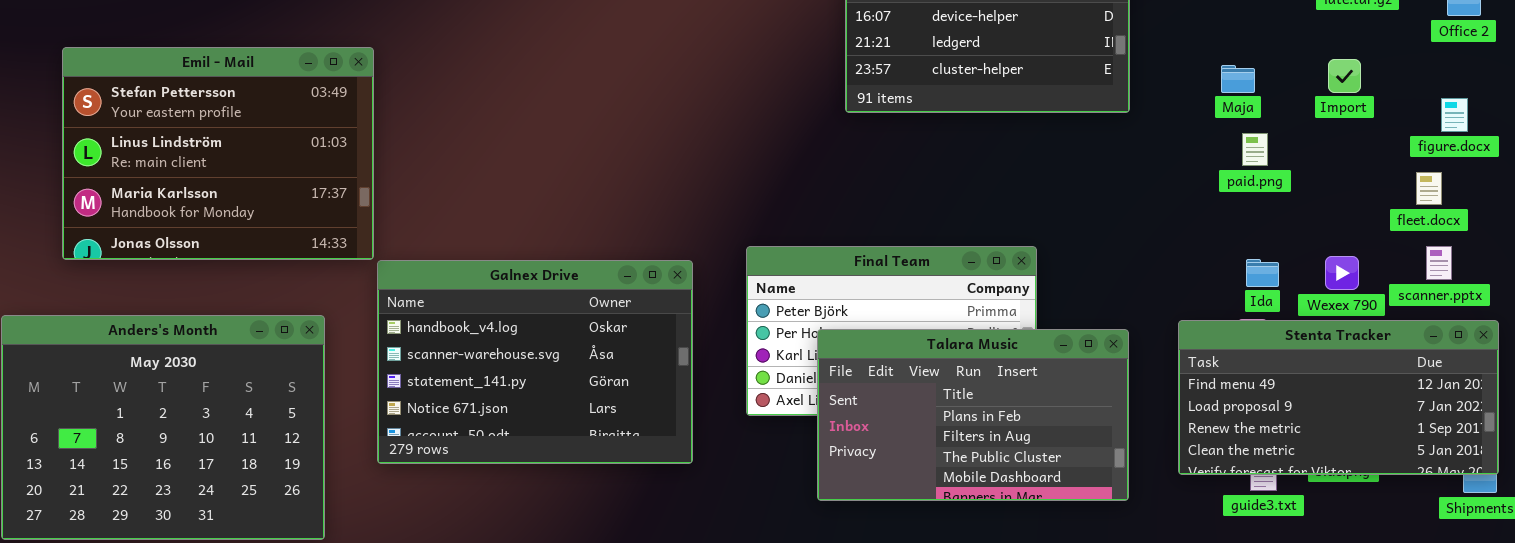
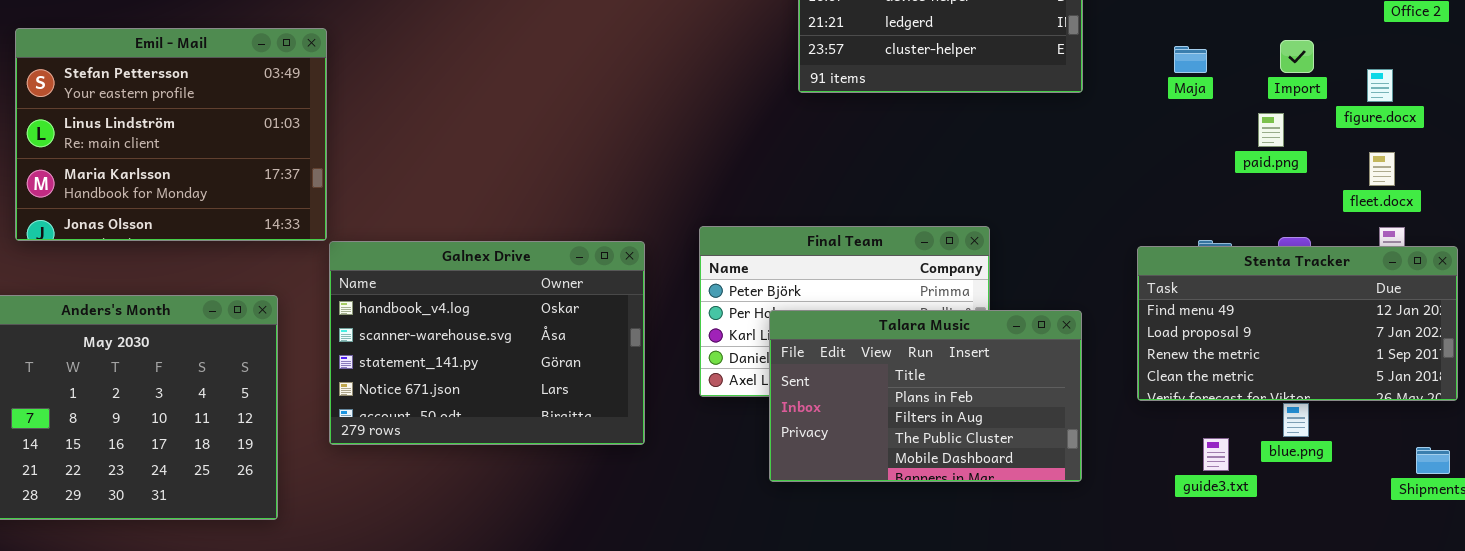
figure.docx: [1441,98,1468,132] -> [1367,69,1393,102], moved
paid.png: [1242,133,1268,166] -> [1258,113,1284,147], moved
Stenta Tracker: [1178,320,1499,475] -> [1137,246,1458,401], moved

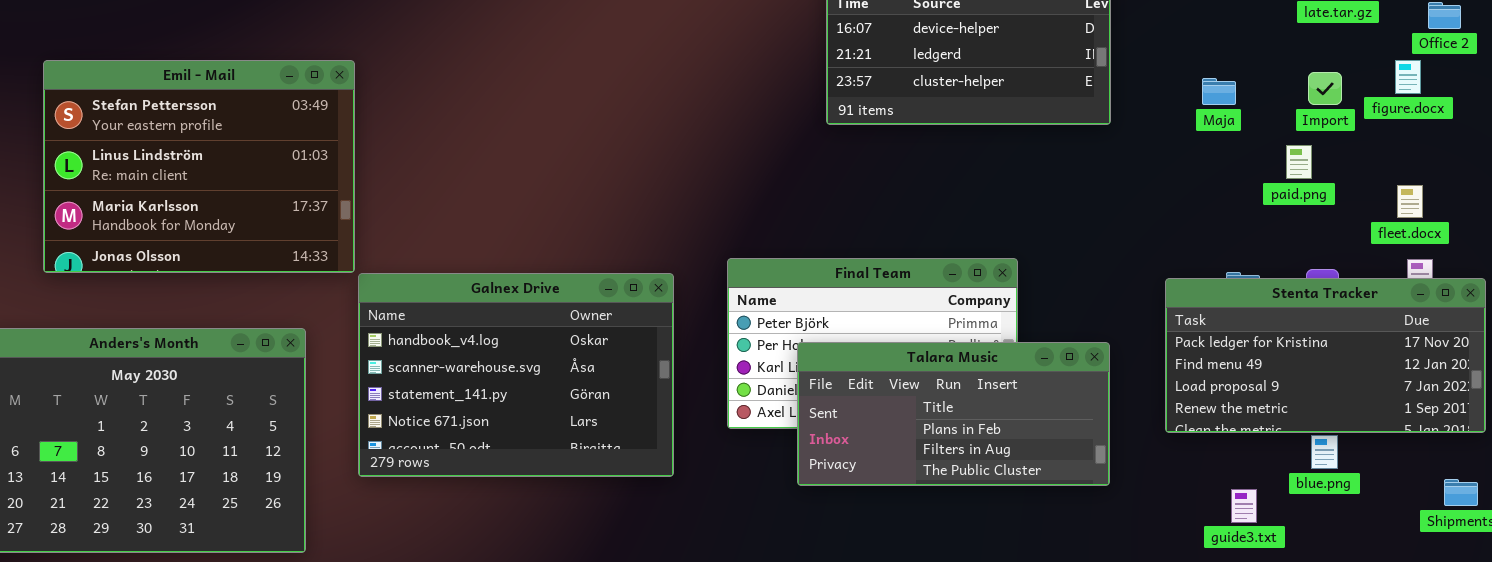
figure.docx: [1367,69,1393,102] -> [1395,60,1421,94], moved
Stenta Tracker: [1137,246,1458,401] -> [1165,278,1486,433], scrolled up 1 row
Talara Music: [769,310,1082,482] -> [797,342,1110,486], resized
guide3.txt: [1203,438,1229,471] -> [1231,489,1257,523], moved

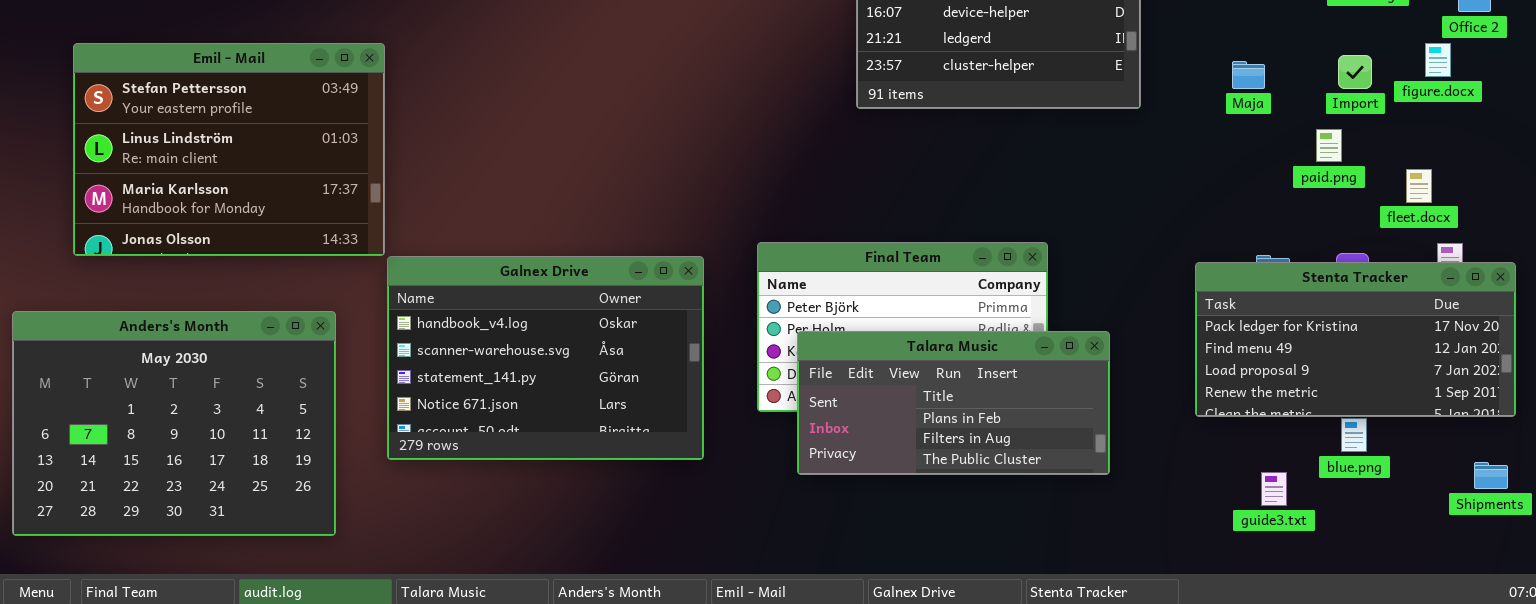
fleet.docx: [1397,185,1423,218] -> [1406,169,1432,203], moved
Talara Music: [797,342,1110,486] -> [797,331,1110,475], moved

